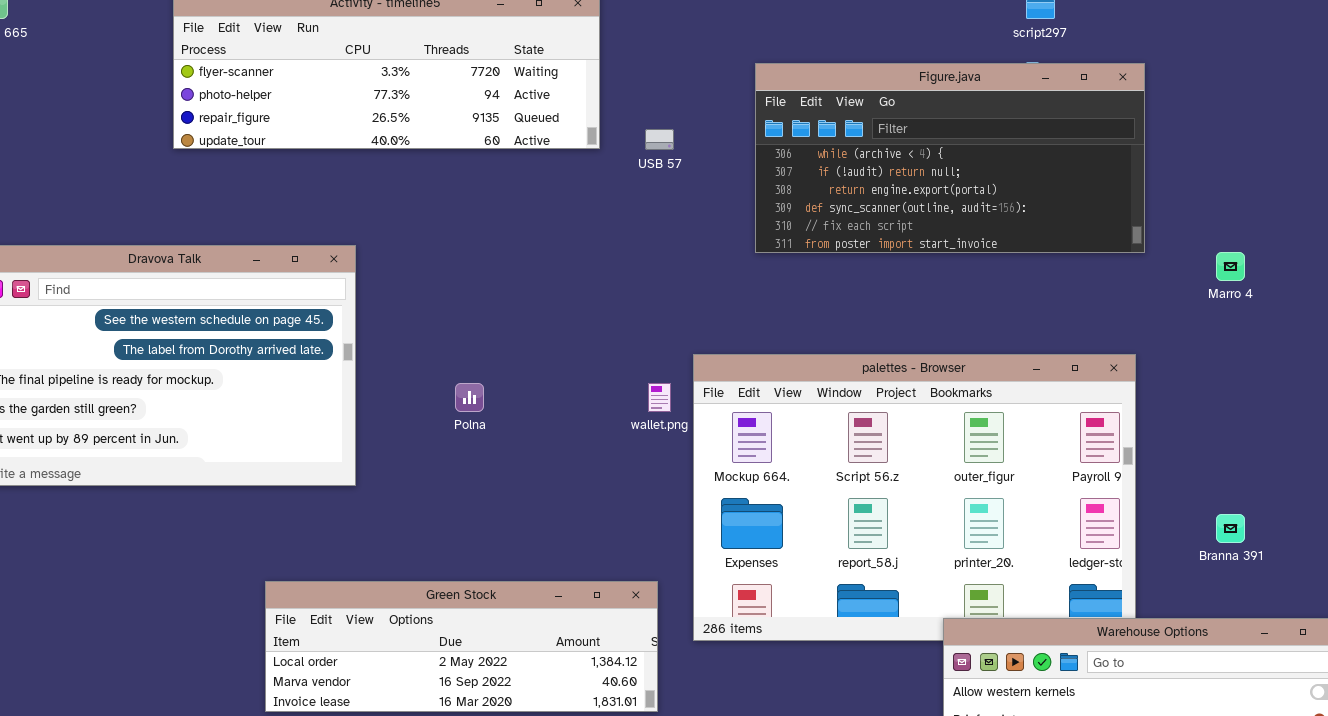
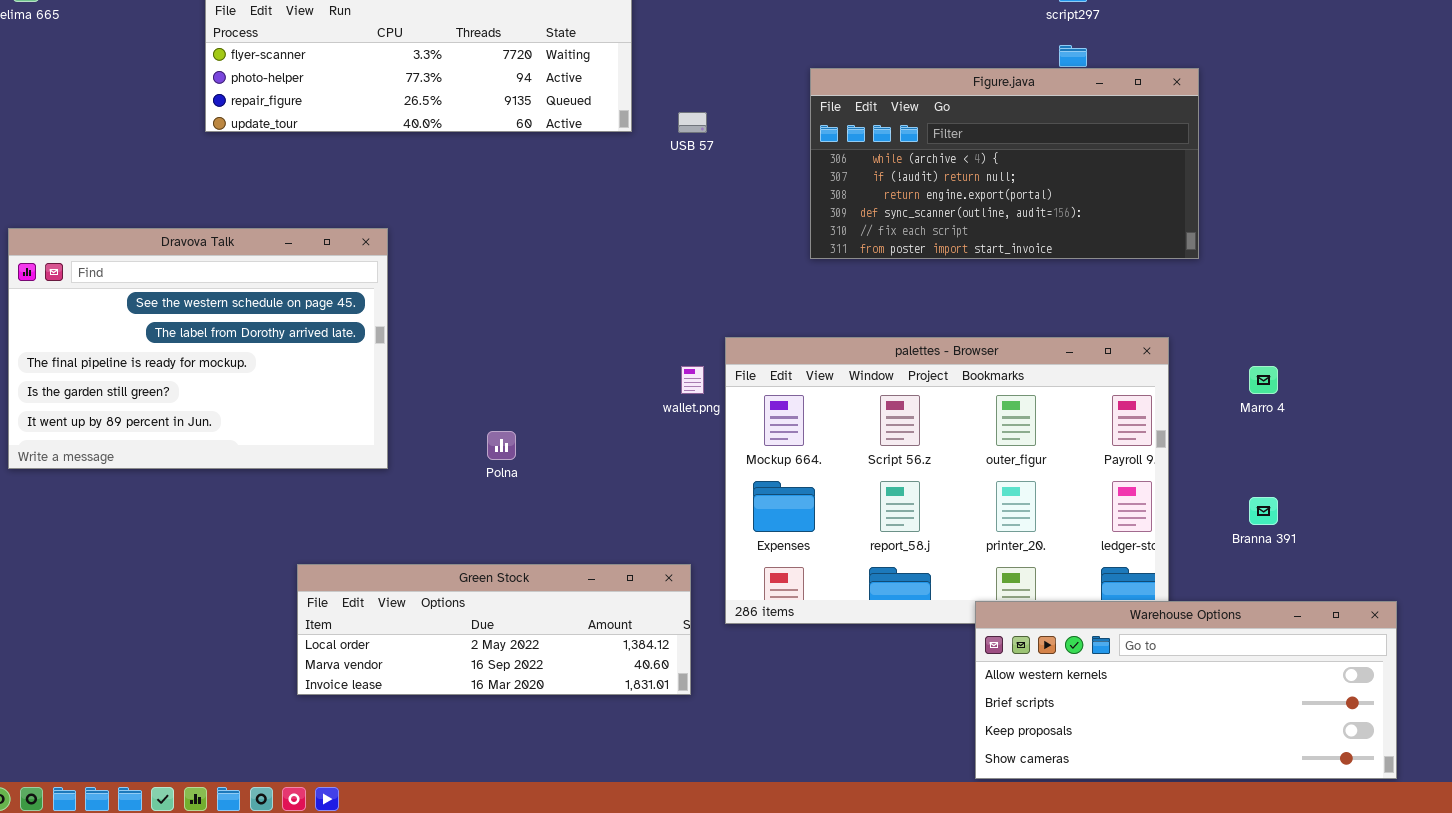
Figure.java: [755,63,1145,253] -> [810,68,1199,259], moved
Marro 4: [1216,252,1245,281] -> [1249,366,1278,394], moved
Polna: [455,383,484,412] -> [487,431,516,460], moved

